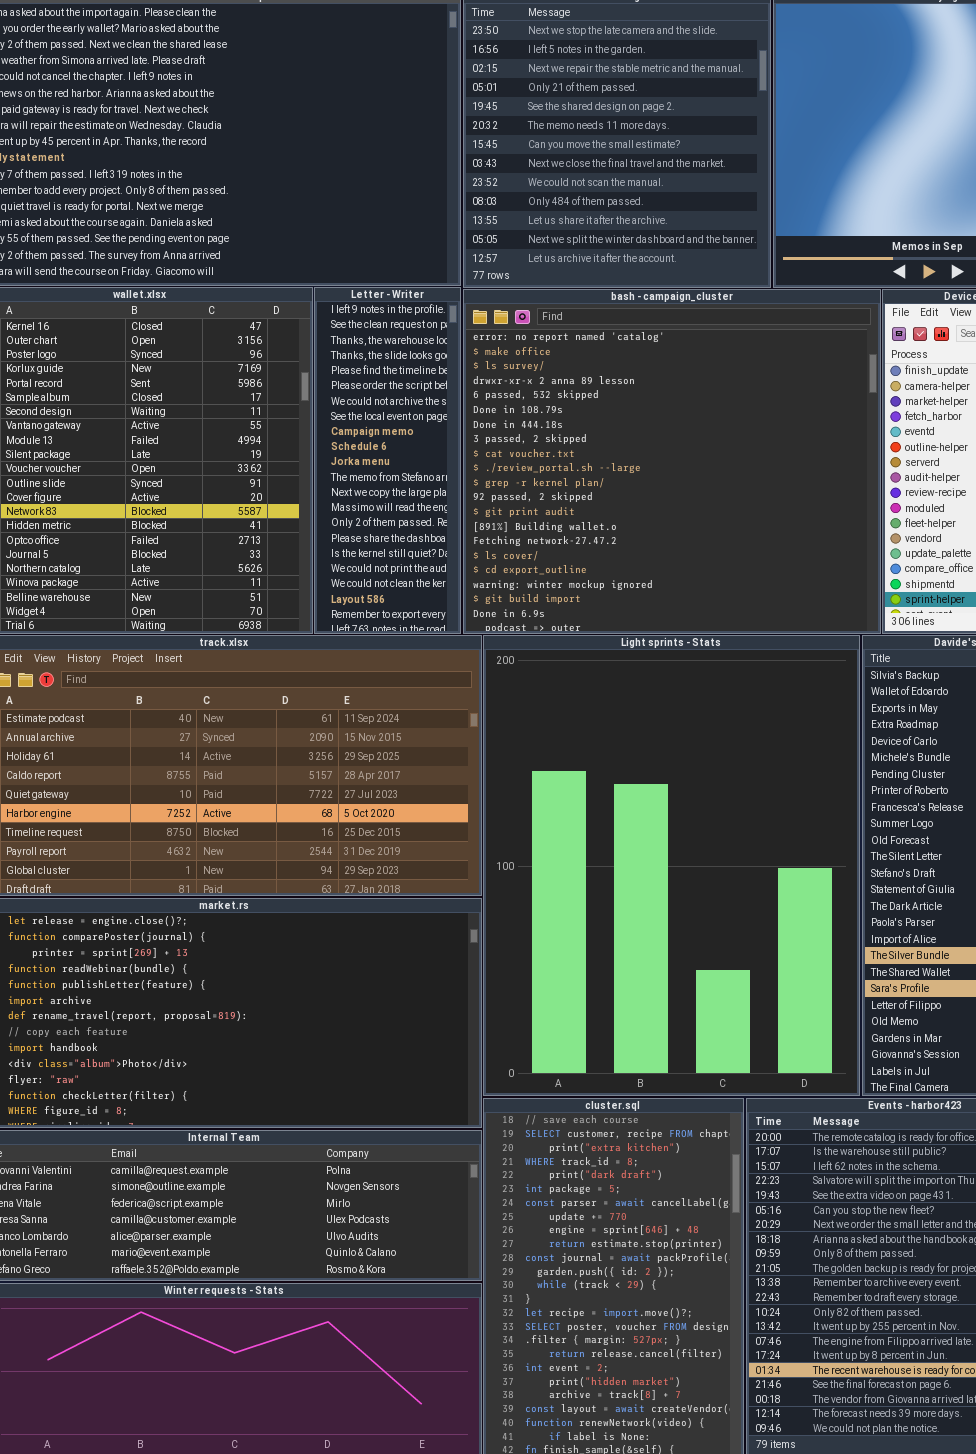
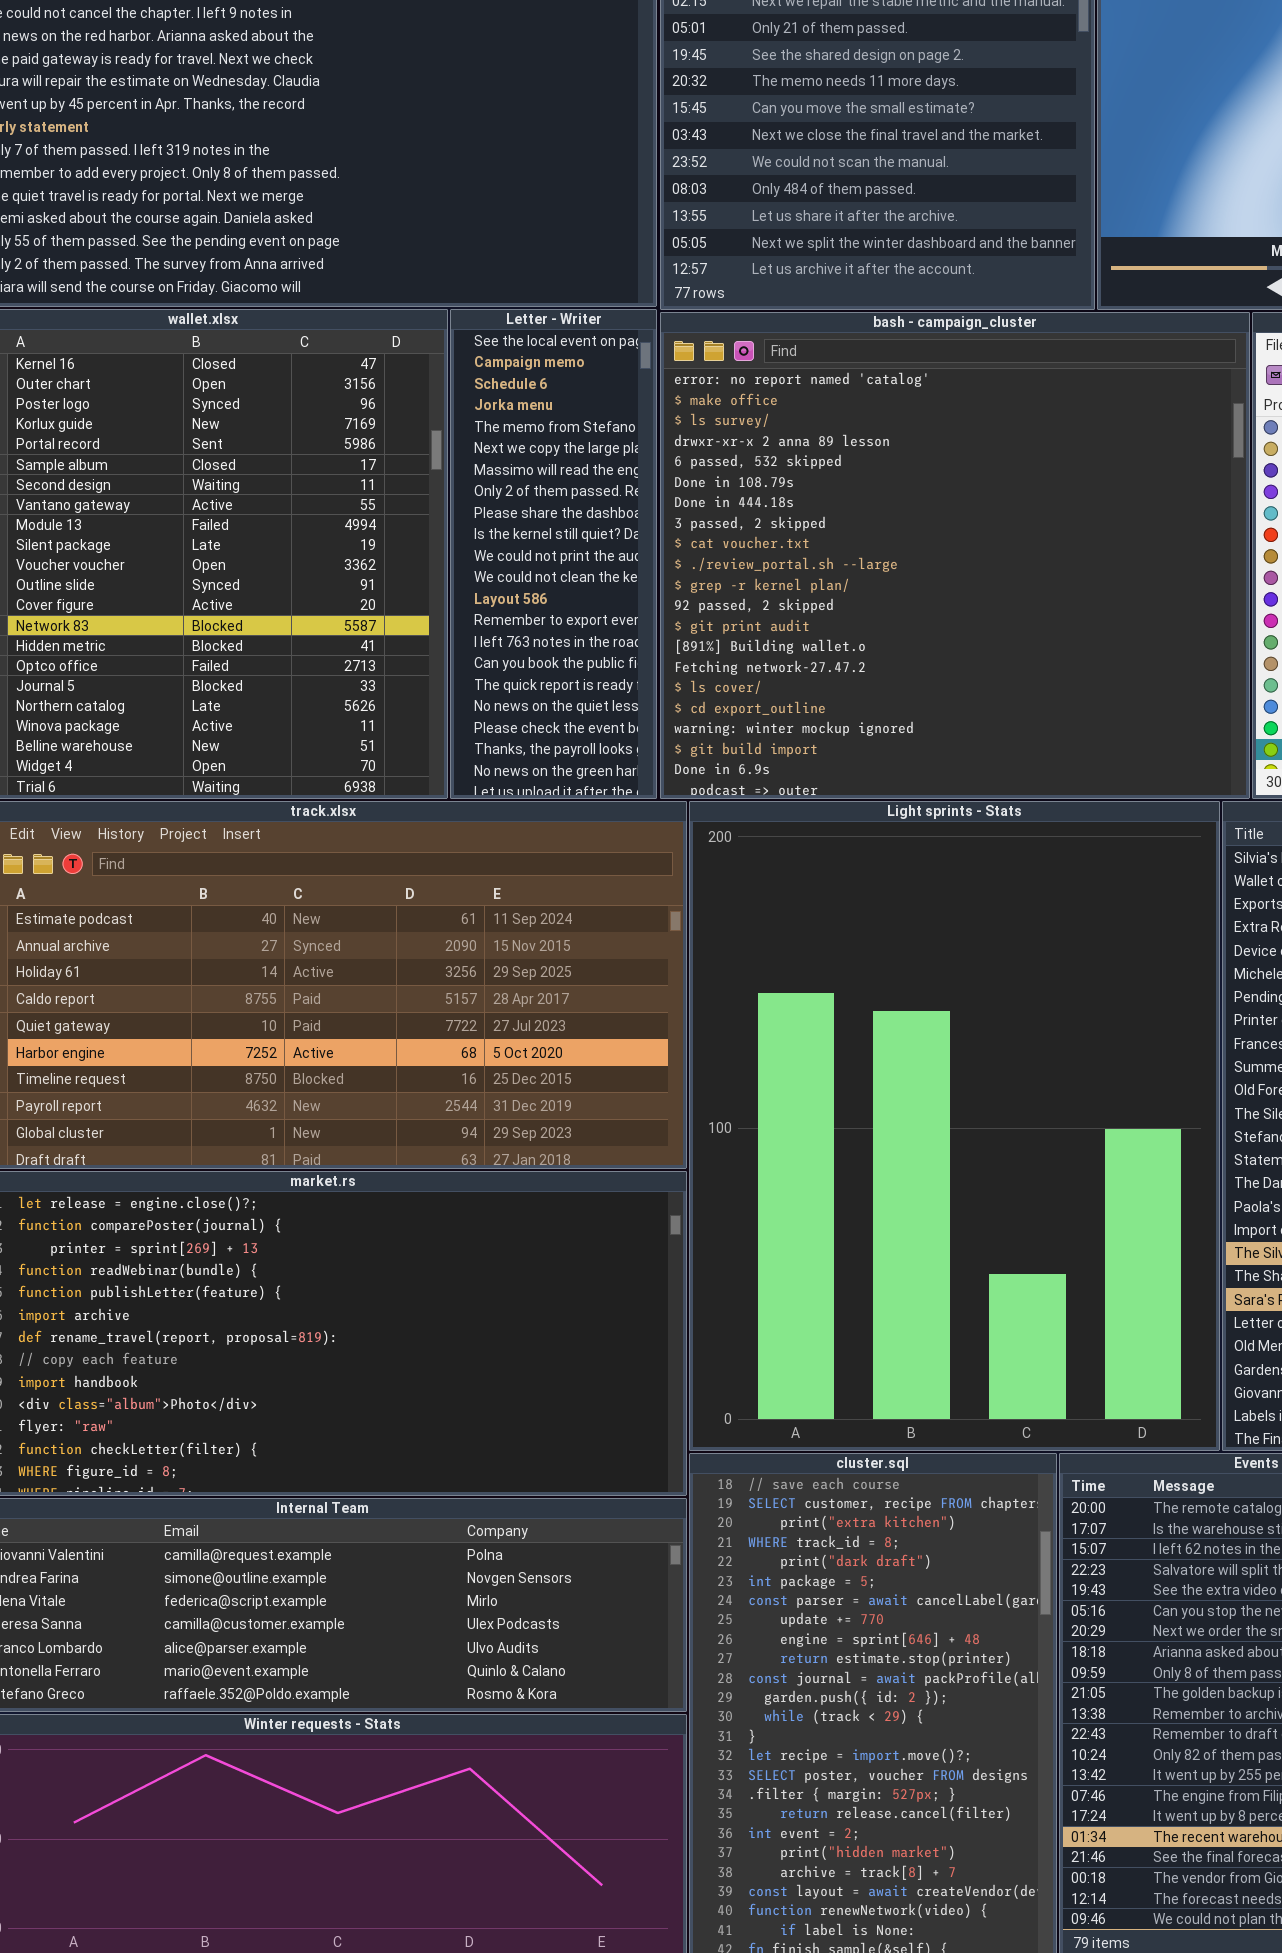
Letter - Writer: [314,287,461,634] -> [450,309,657,799], scrolled down 7 rows

